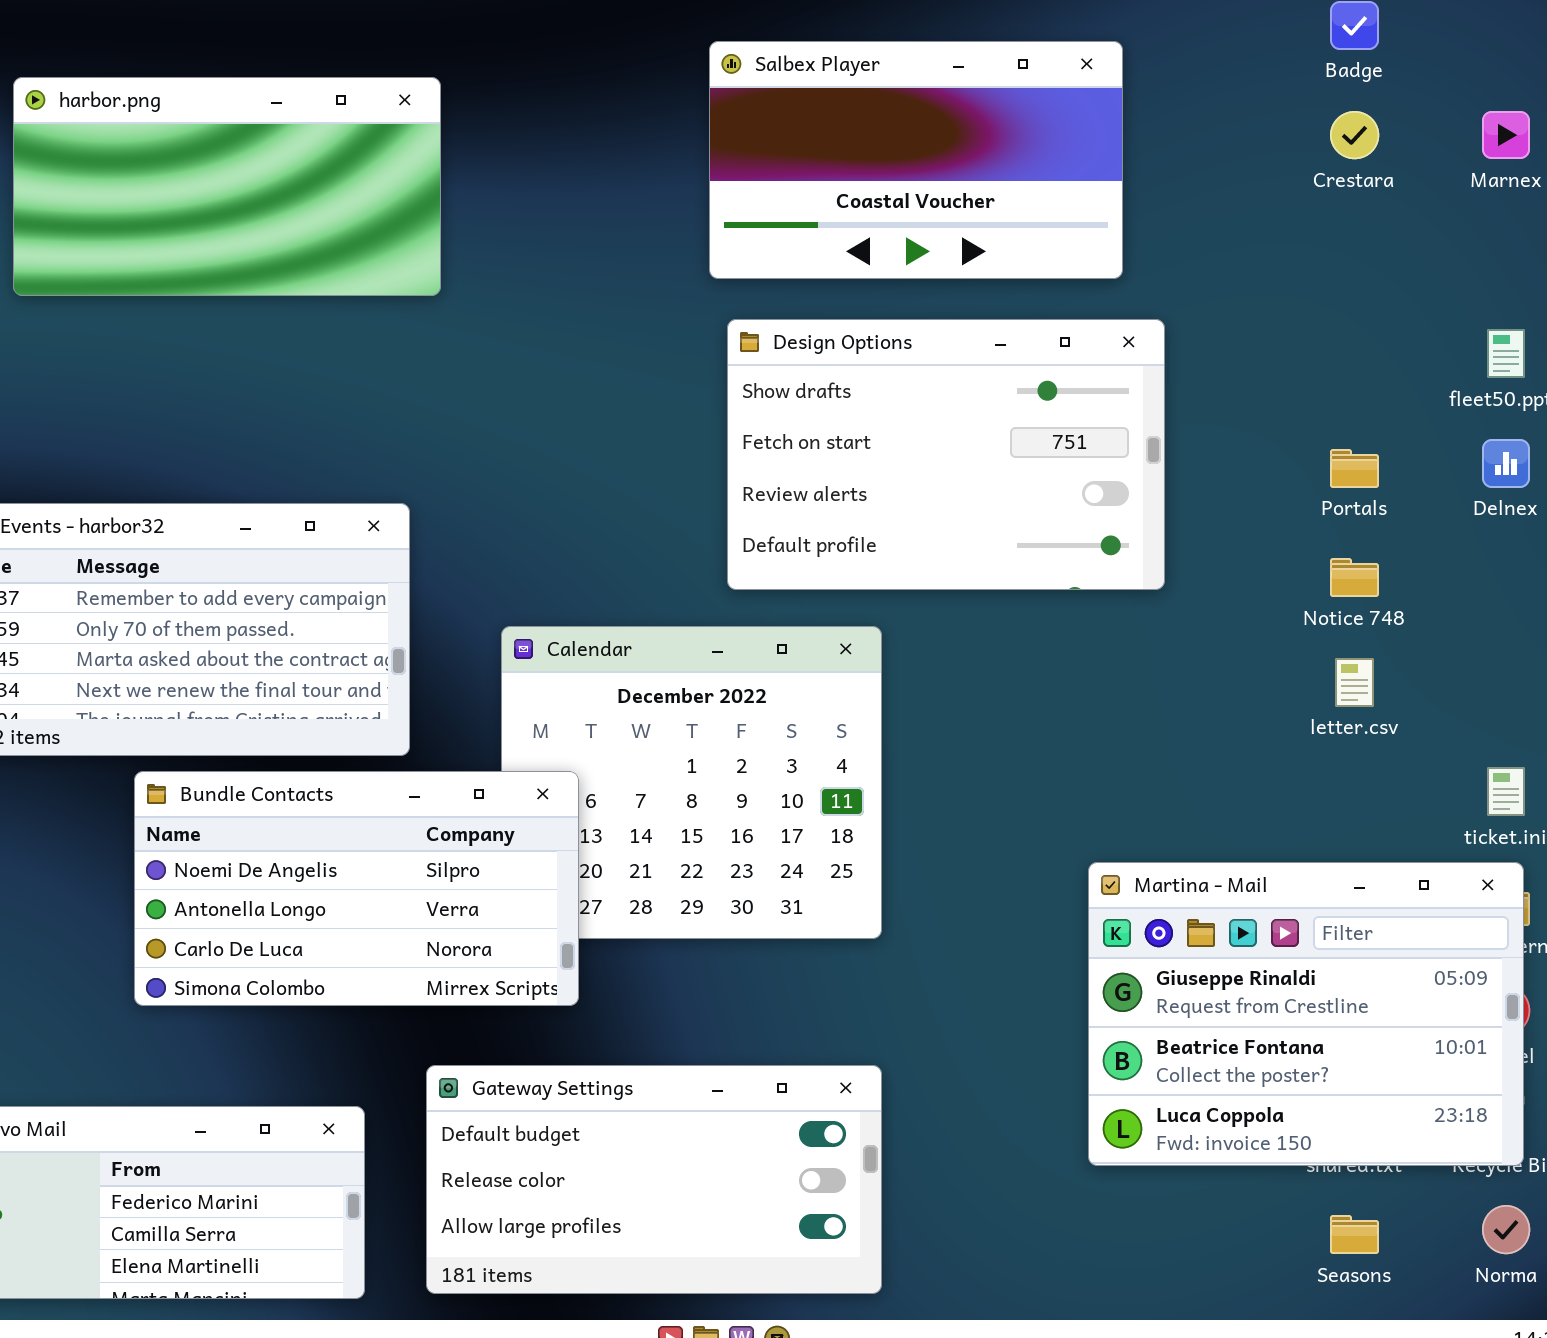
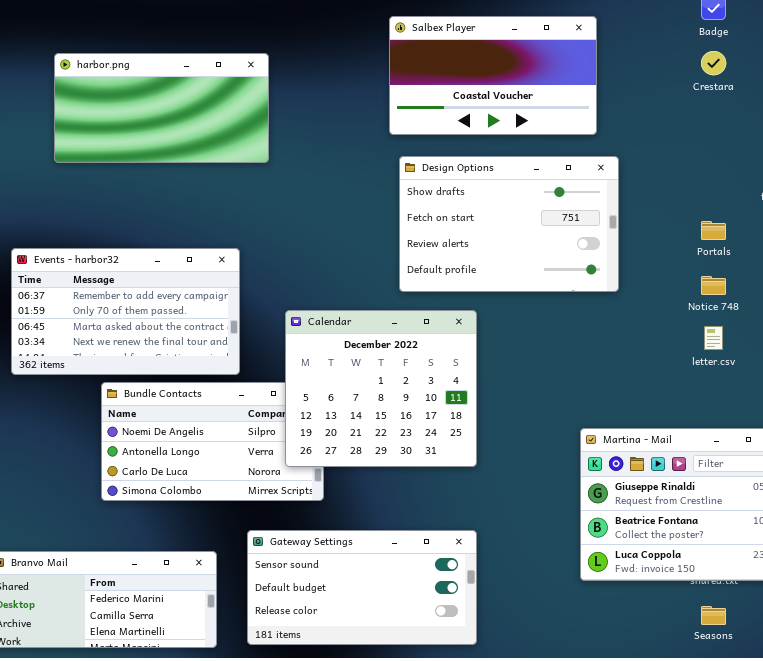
harbor.png: [13,77,441,296] -> [54,53,269,163], moved
Calendar: [501,626,882,939] -> [285,310,477,467], raised
Gateway Settings: [426,1065,882,1294] -> [247,530,477,645], scrolled up 1 row

